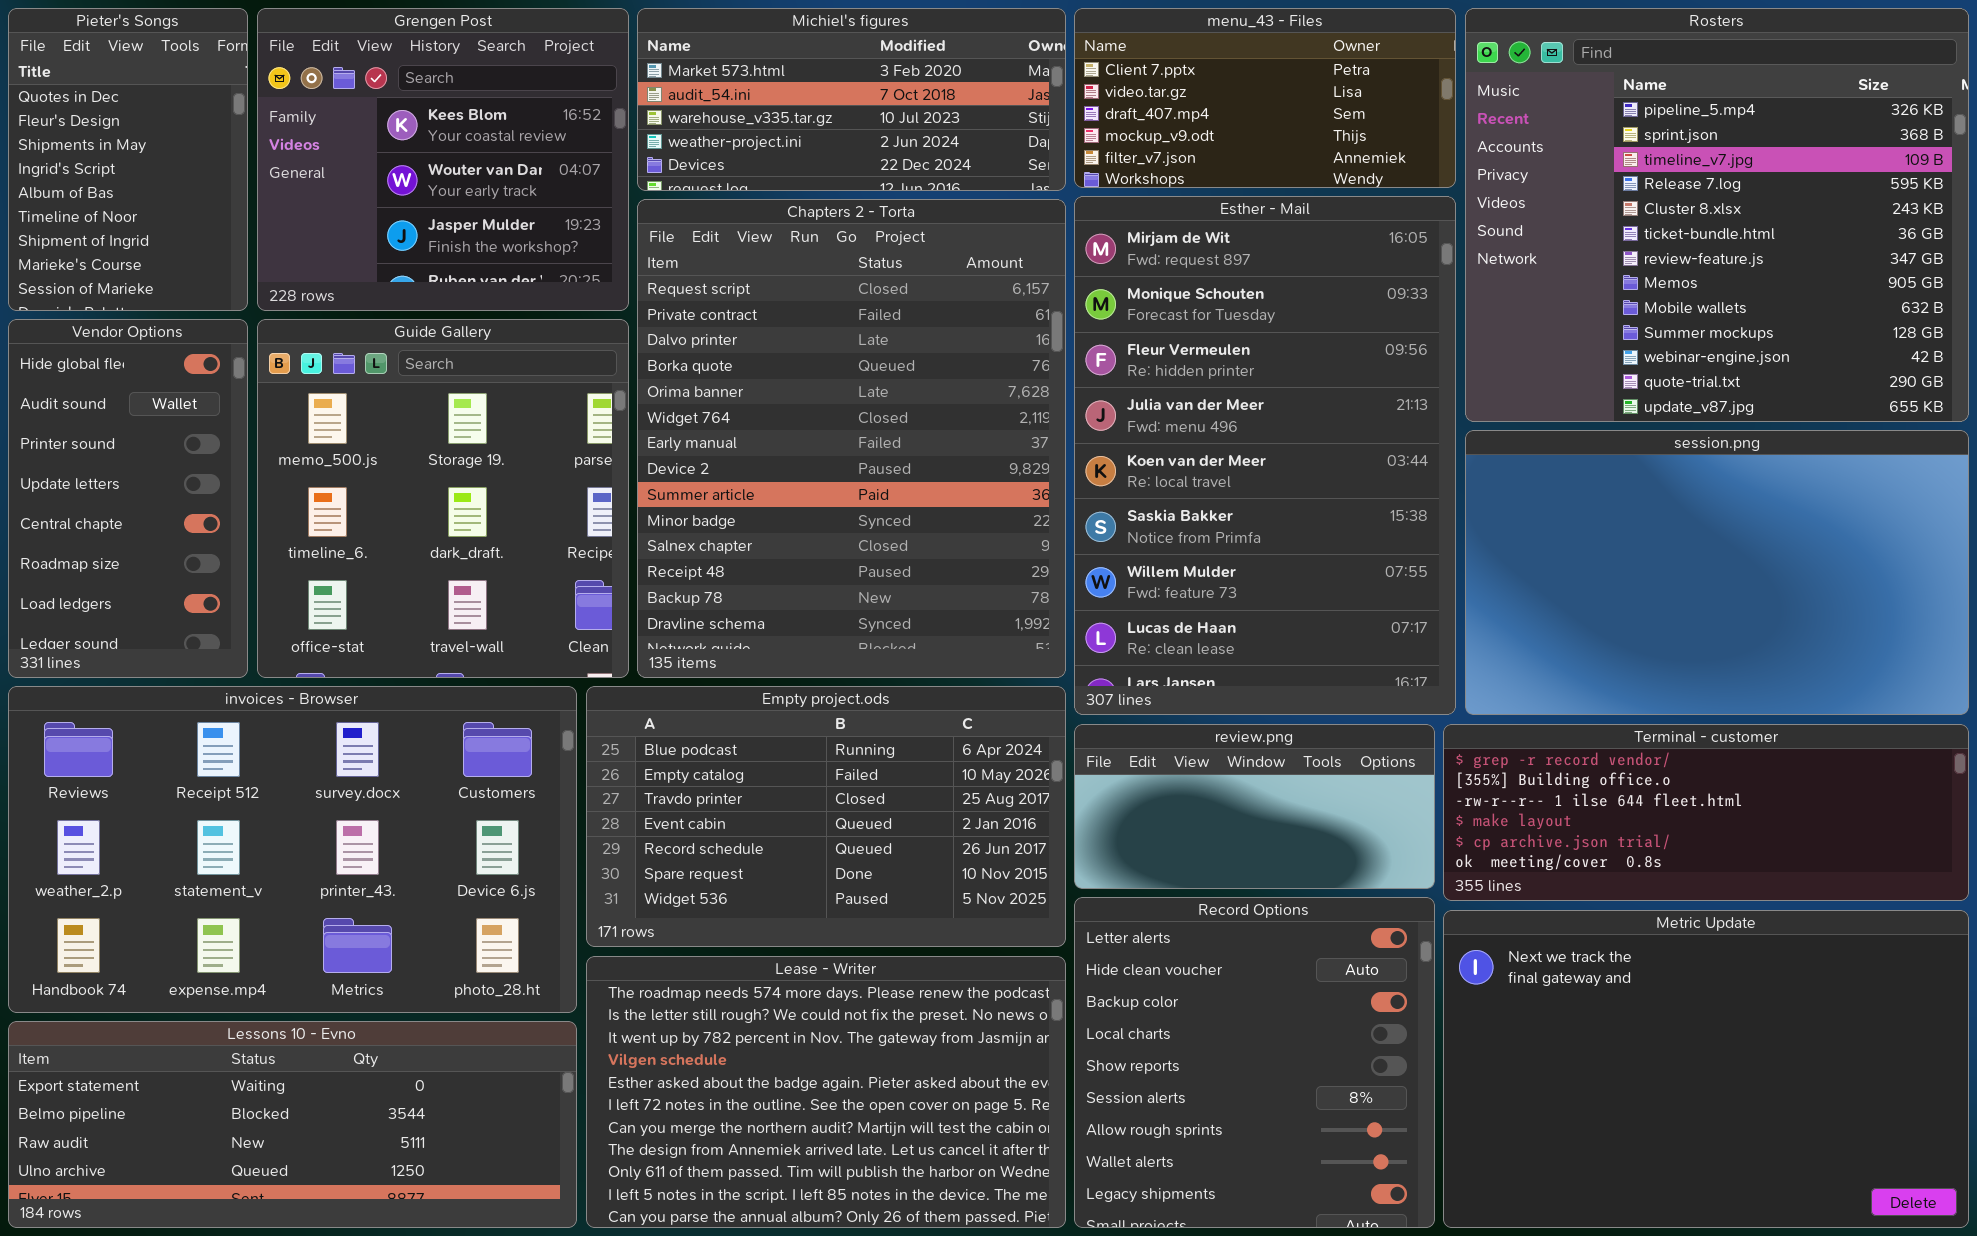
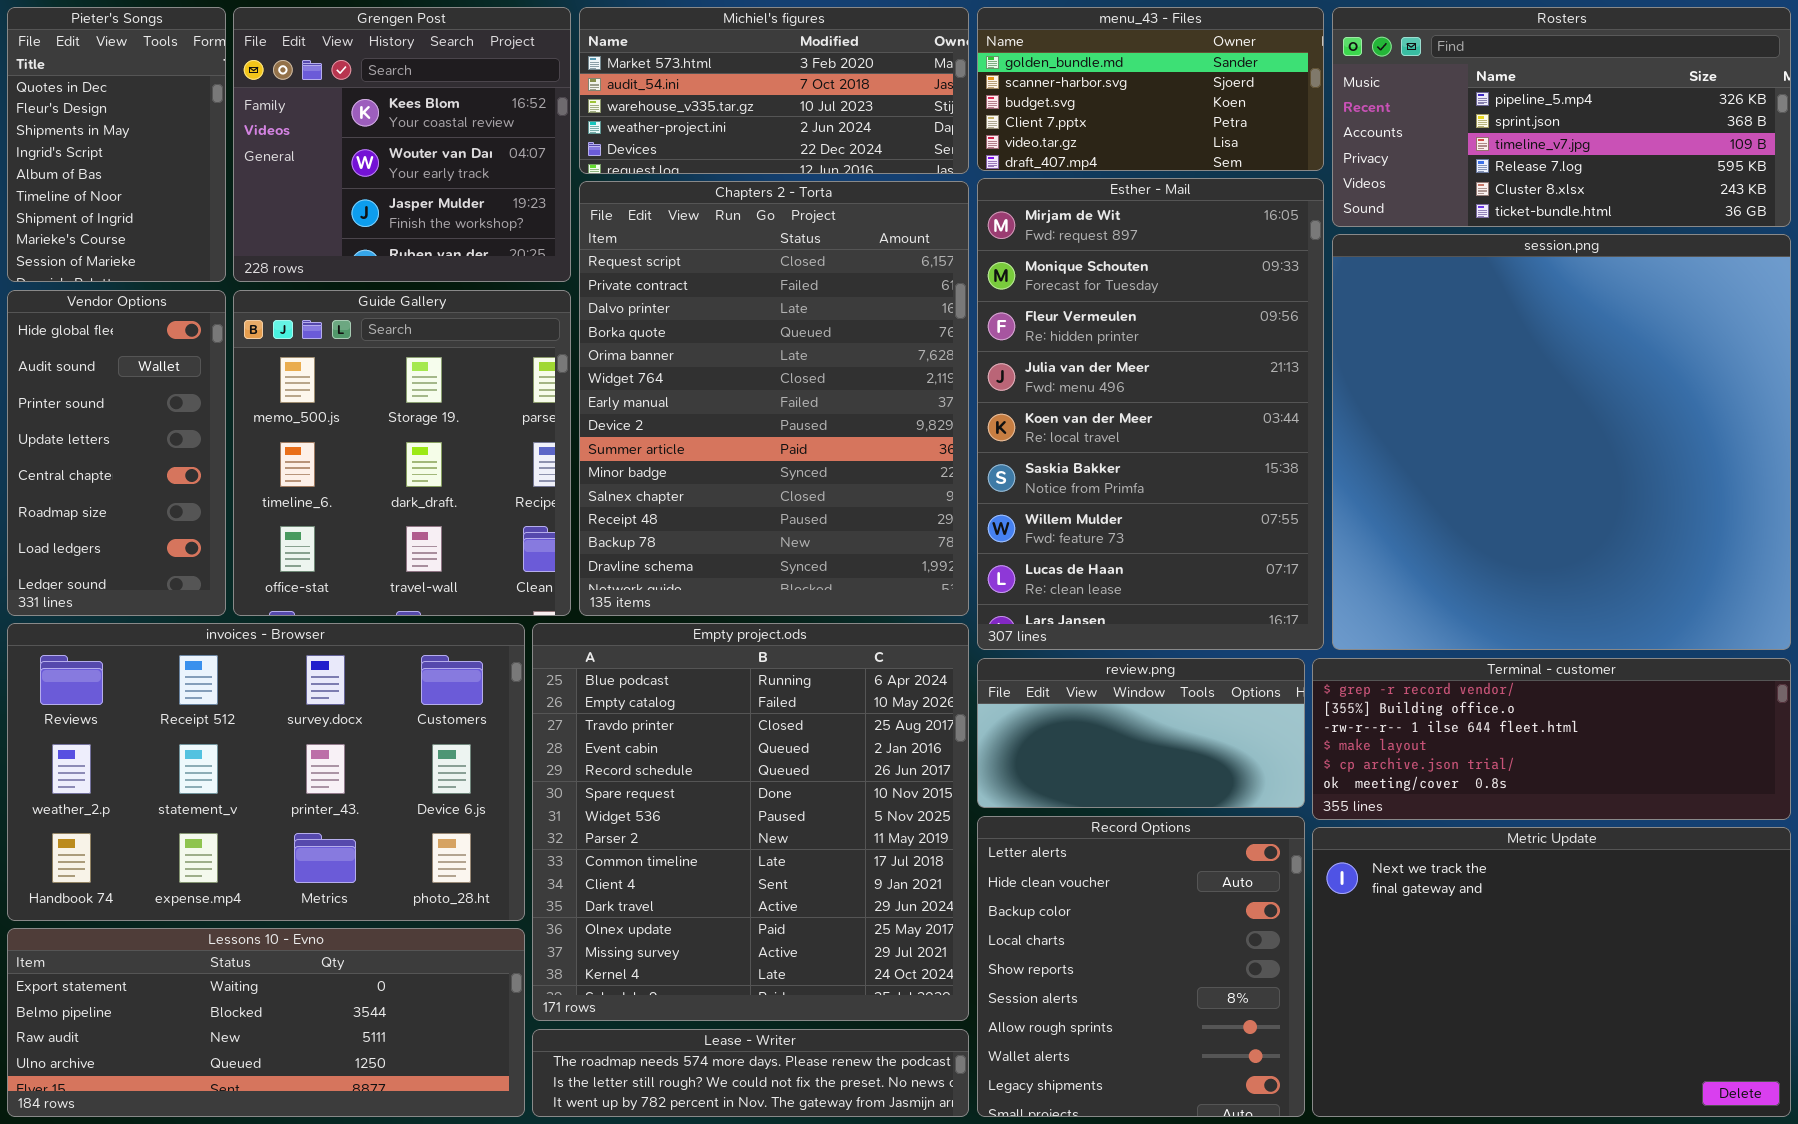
menu_43 - Files: [1074,8,1456,188] -> [977,7,1324,171], scrolled up 3 rows
Rosters: [1465,8,1969,422] -> [1332,7,1791,227], resized
session.png: [1465,430,1969,715] -> [1332,234,1791,650], resized
Empty project.ods: [586,686,1066,947] -> [532,623,969,1021], resized
Lease - Writer: [586,956,1066,1228] -> [532,1029,969,1117], resized

